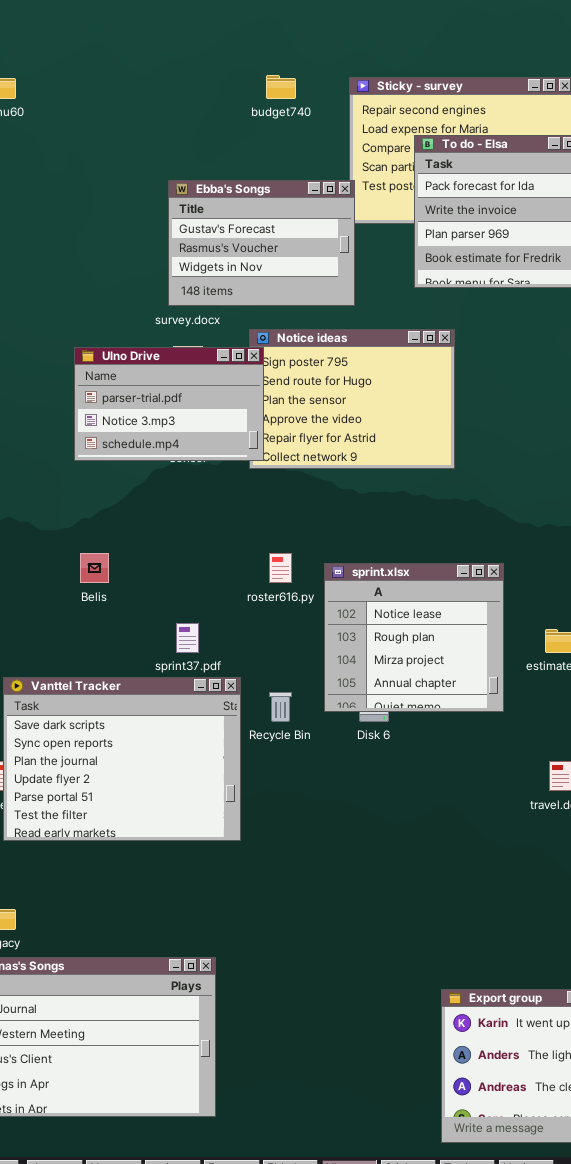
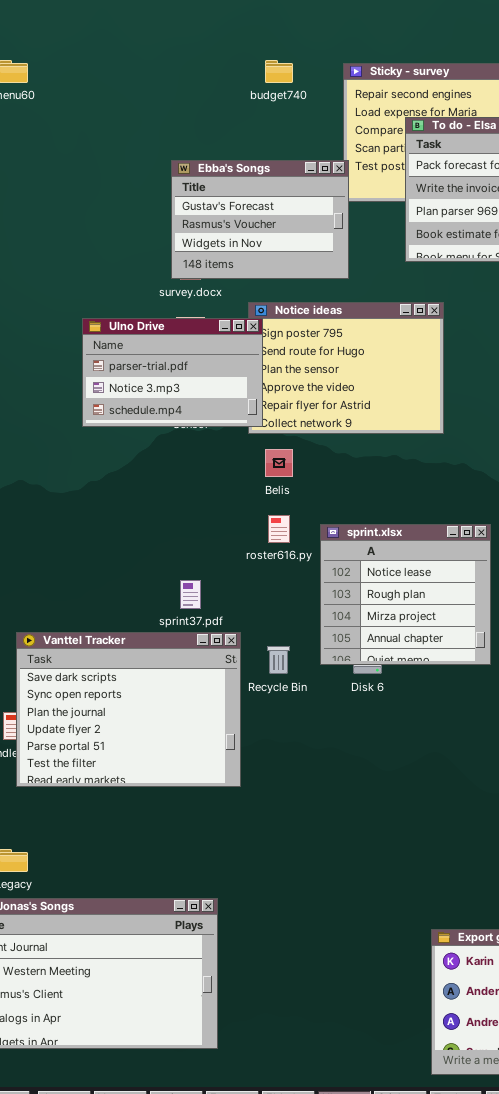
Belis: [80,553,109,583] -> [265,449,293,477], moved

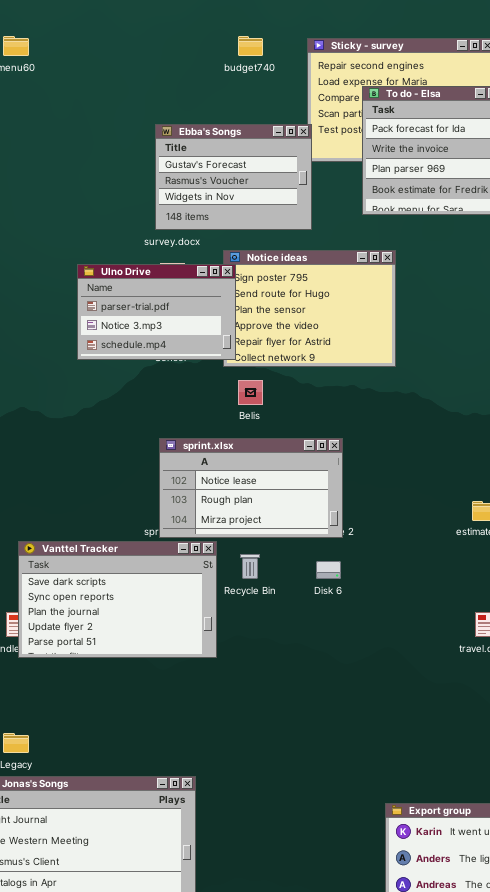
sprint.xlsx: [320,524,491,665] -> [159,438,343,538], moved, resized
Vanttel Tracker: [16,632,241,787] -> [18,541,217,658], resized

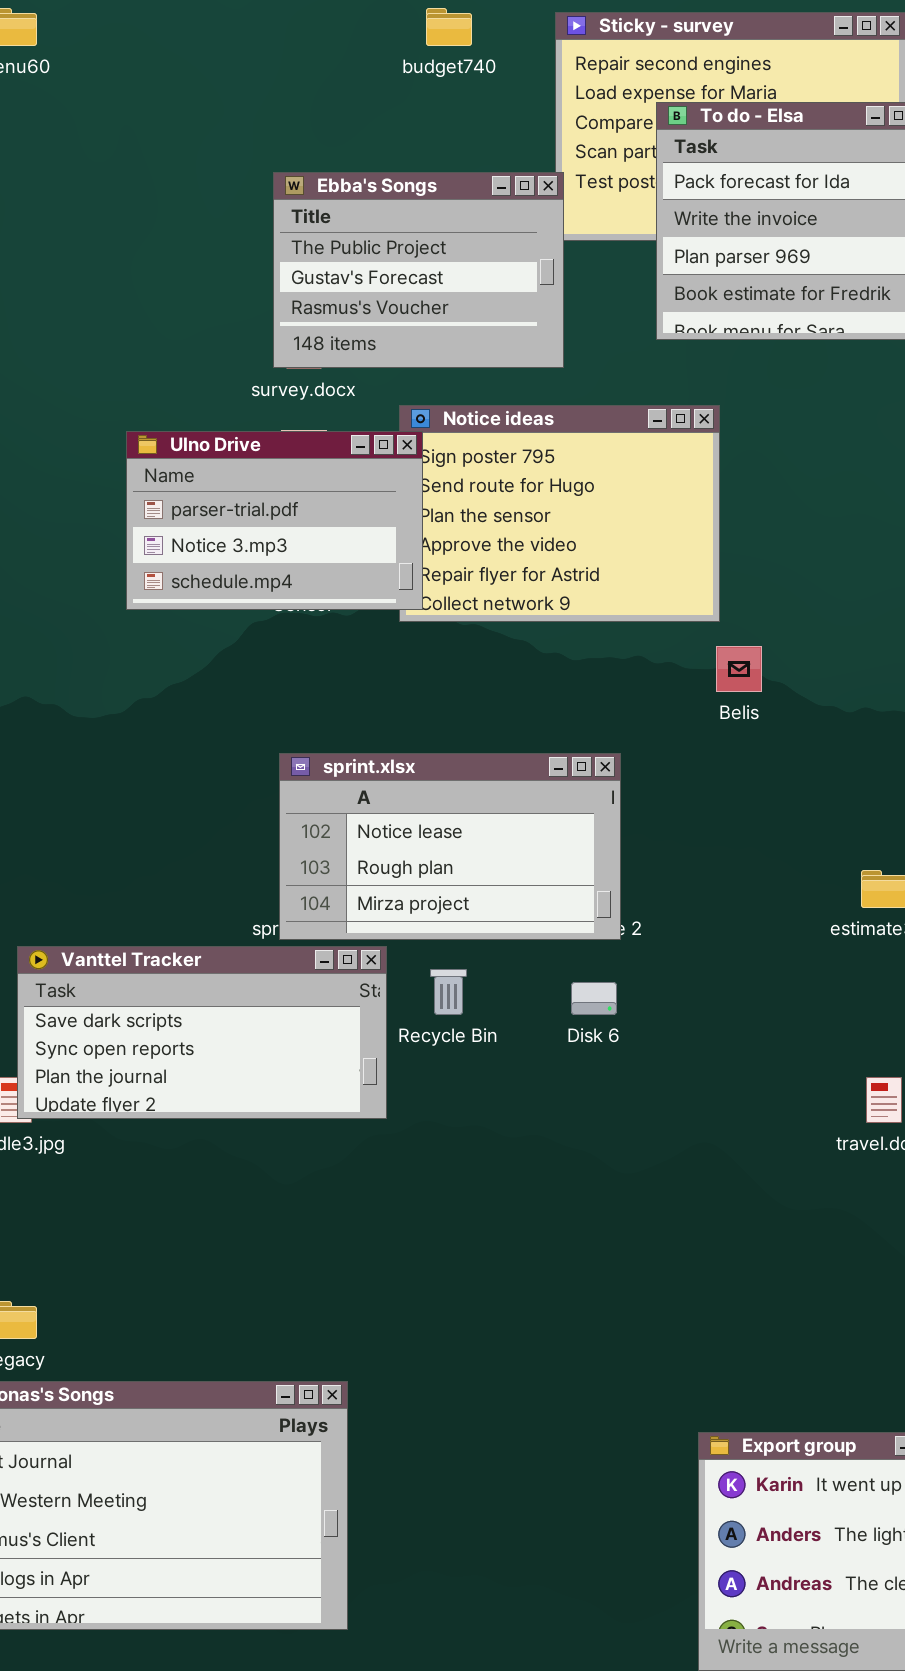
Ebba's Songs: [155,124,312,230] -> [273,172,564,368], scrolled up 1 row
Belis: [238,380,263,405] -> [716,646,762,692], moved
Vanttel Tracker: [18,541,217,658] -> [17,946,387,1119], resized

